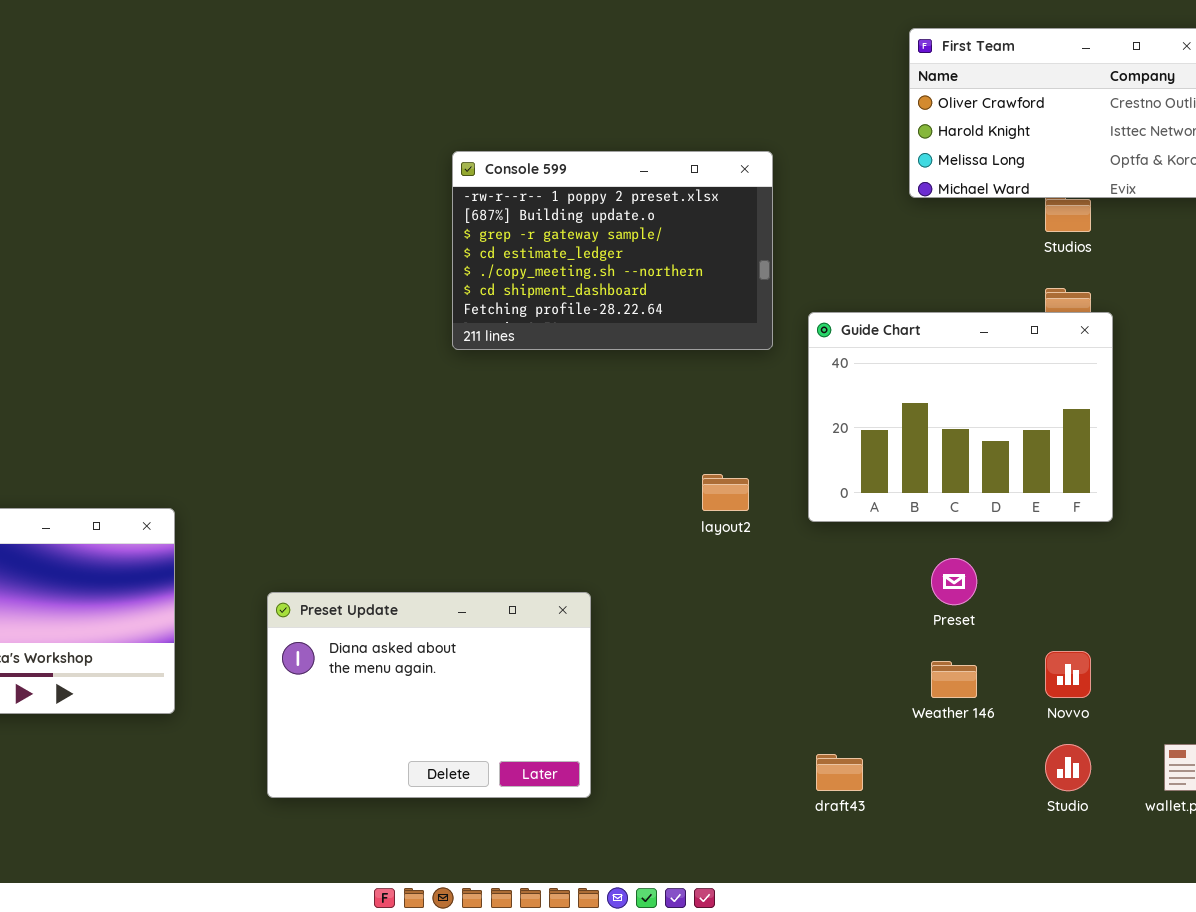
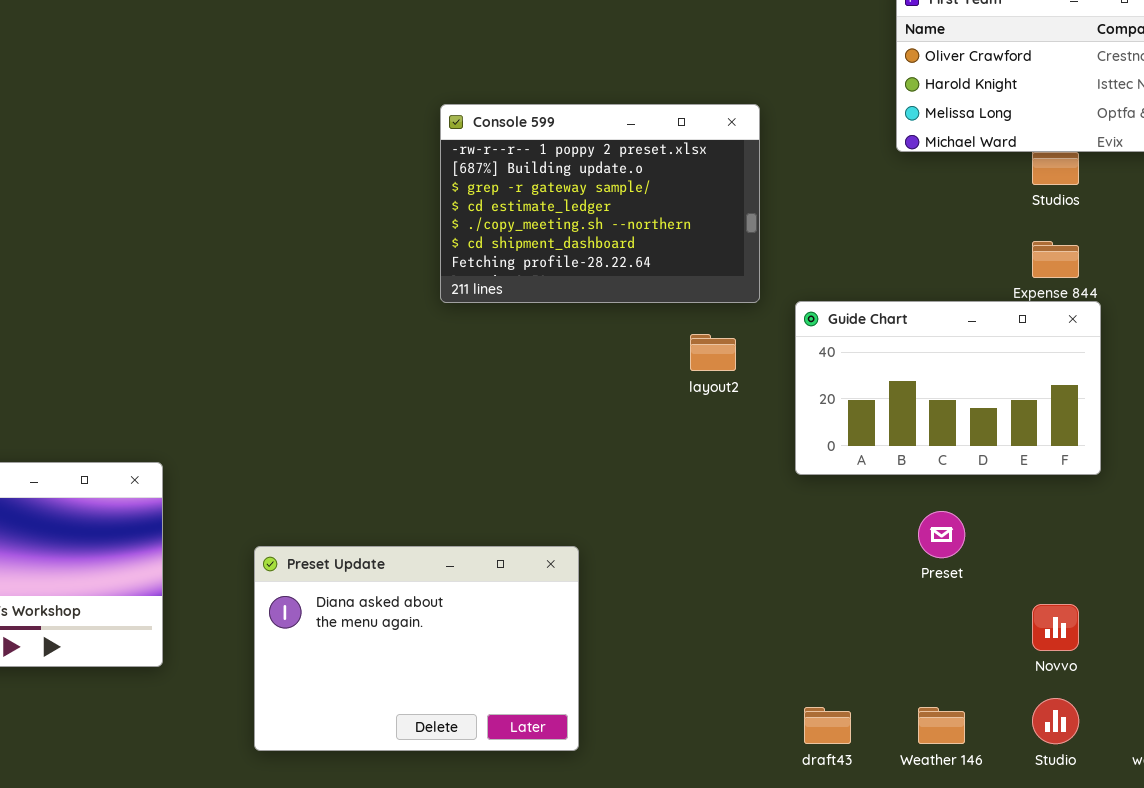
Guide Chart: [808,312,1113,522] -> [795,301,1101,475], resized
layout2: [702,474,749,511] -> [690,334,736,371], moved
Weather 146: [931,661,977,698] -> [918,707,965,744], moved

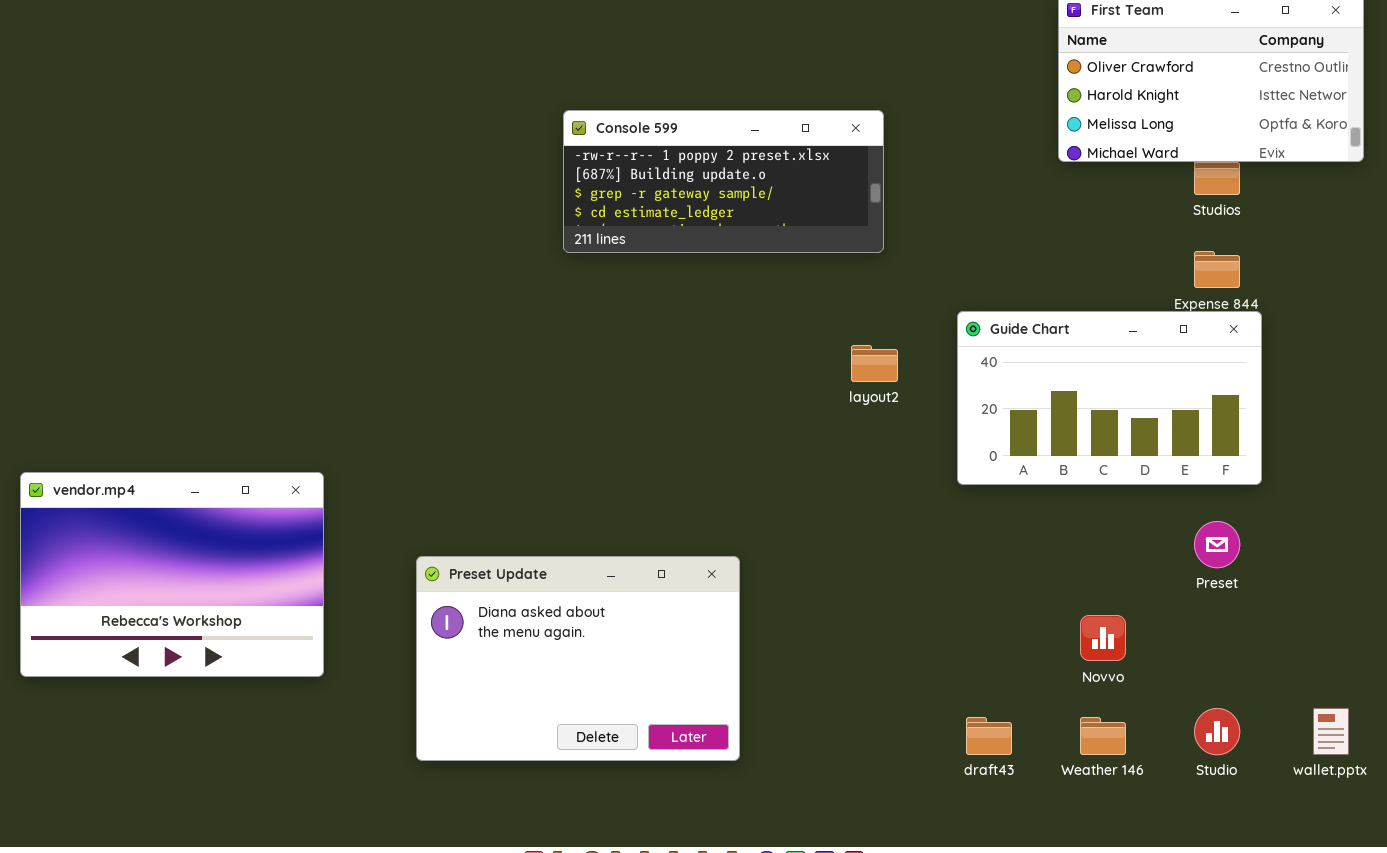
Console 599: [440,104,760,303] -> [563,110,884,253], moved, resized
Preset: [918,511,965,558] -> [1194,521,1240,568], moved
Novvo: [1032,604,1079,651] -> [1080,615,1126,661], moved

